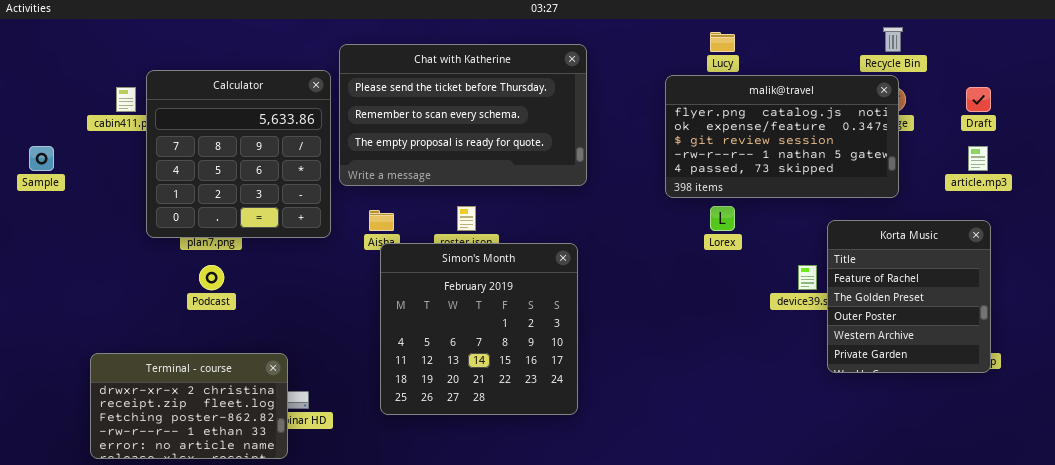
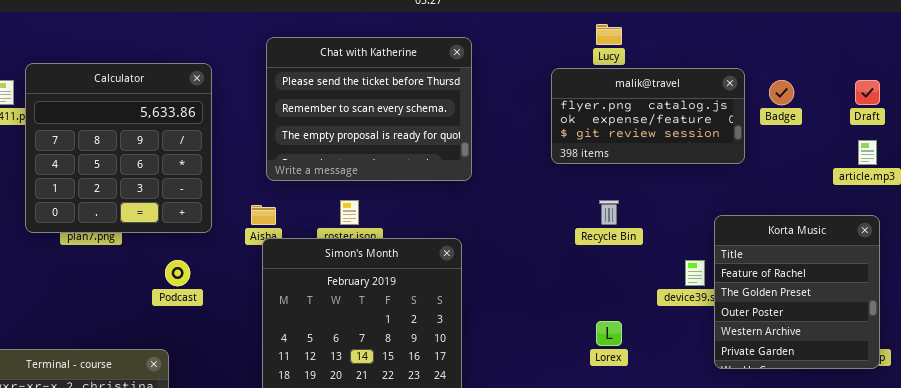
Recycle Bin: [883,27,903,52] -> [599,200,619,225], moved
Chat with Katherine: [339,44,587,186] -> [266,37,472,181], resized
malik@travel: [665,75,899,198] -> [551,68,745,164], resized
Lorex: [710,206,735,231] -> [596,321,622,346], moved
Podcast: [199,265,224,290] -> [165,260,190,286], moved

